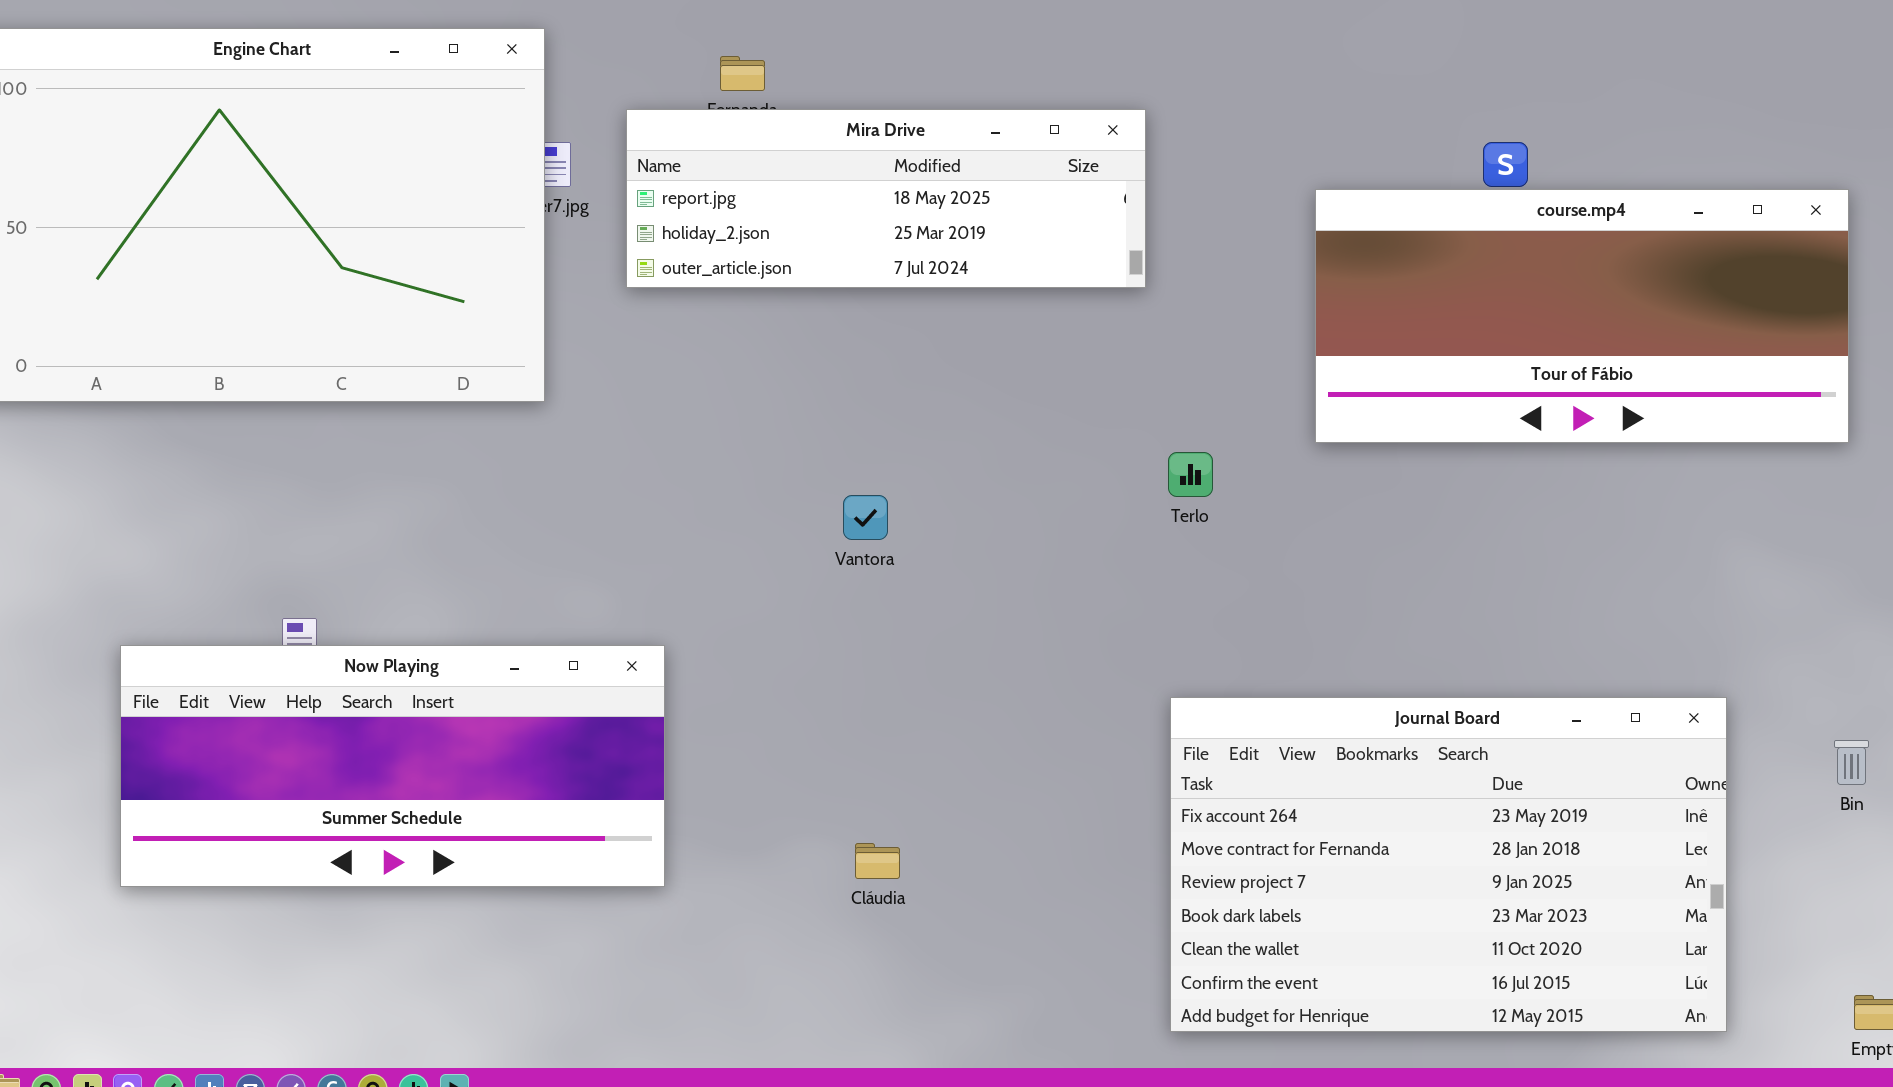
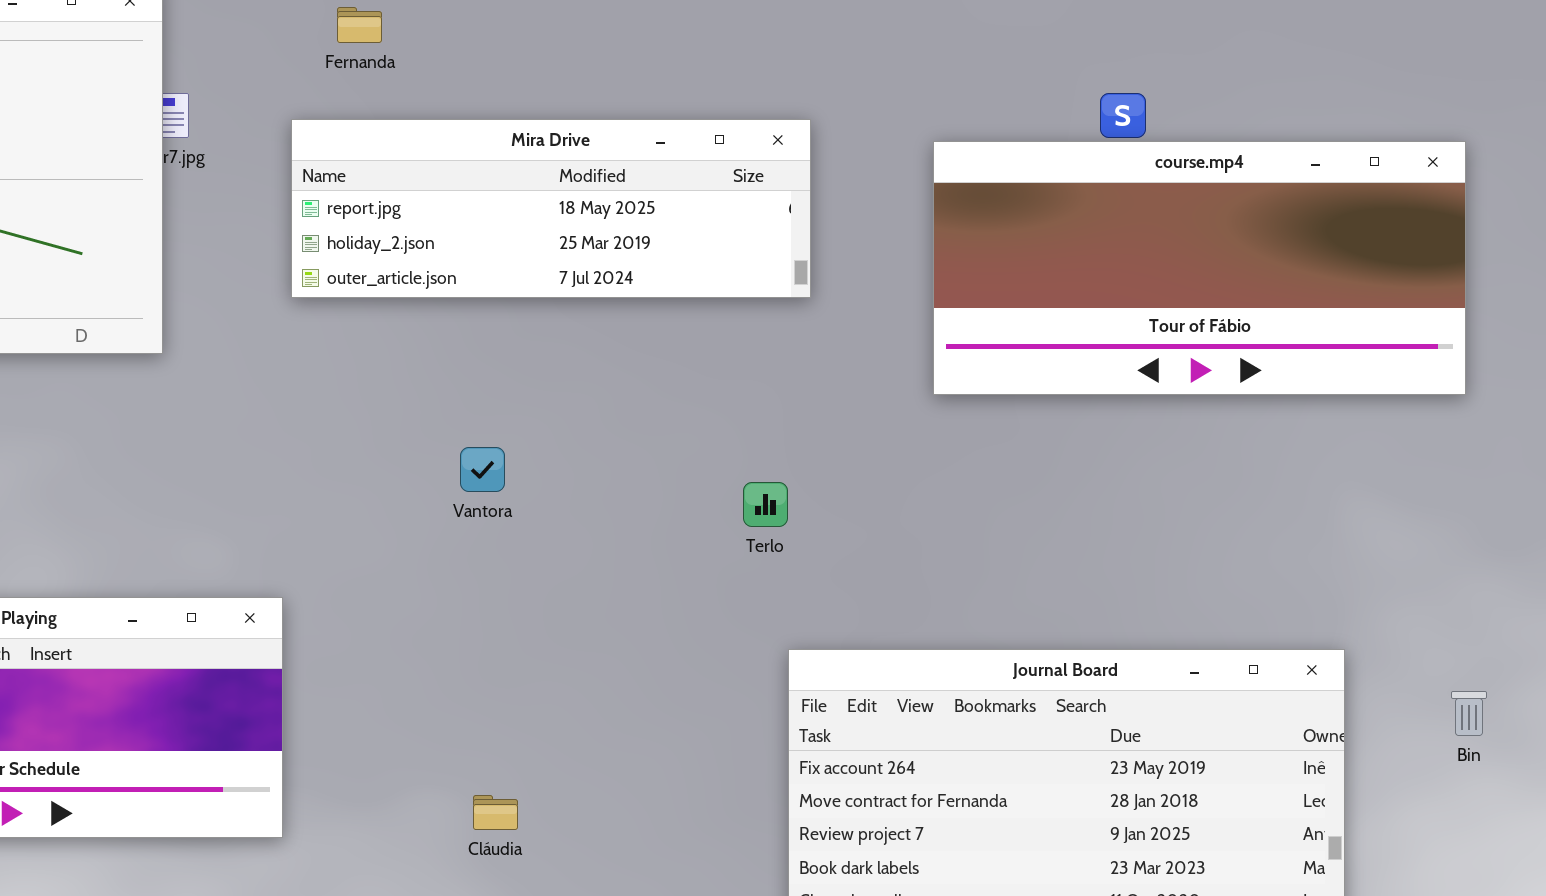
Mira Drive: [626,109,1146,288] -> [291,119,811,298], moved
Terlo: [1168,452,1213,497] -> [743,482,788,527], moved

